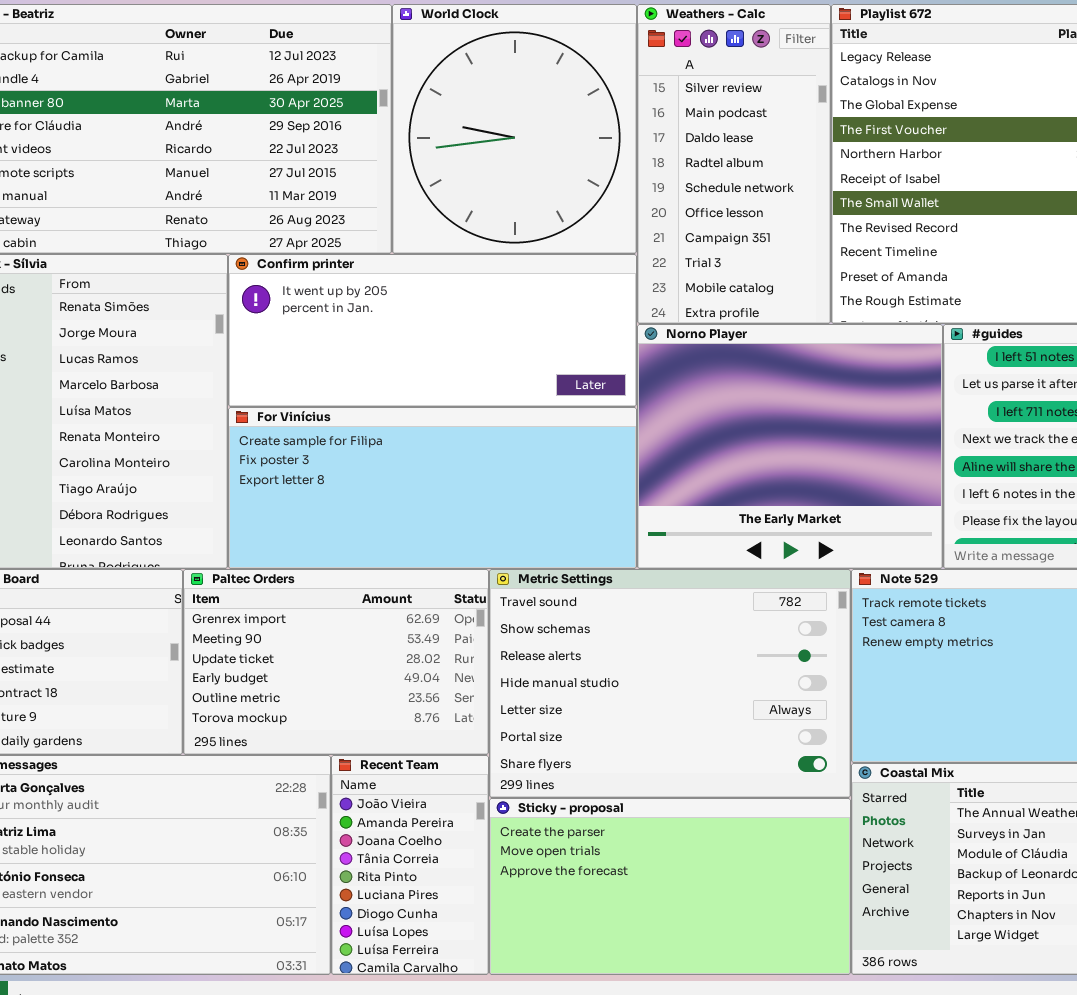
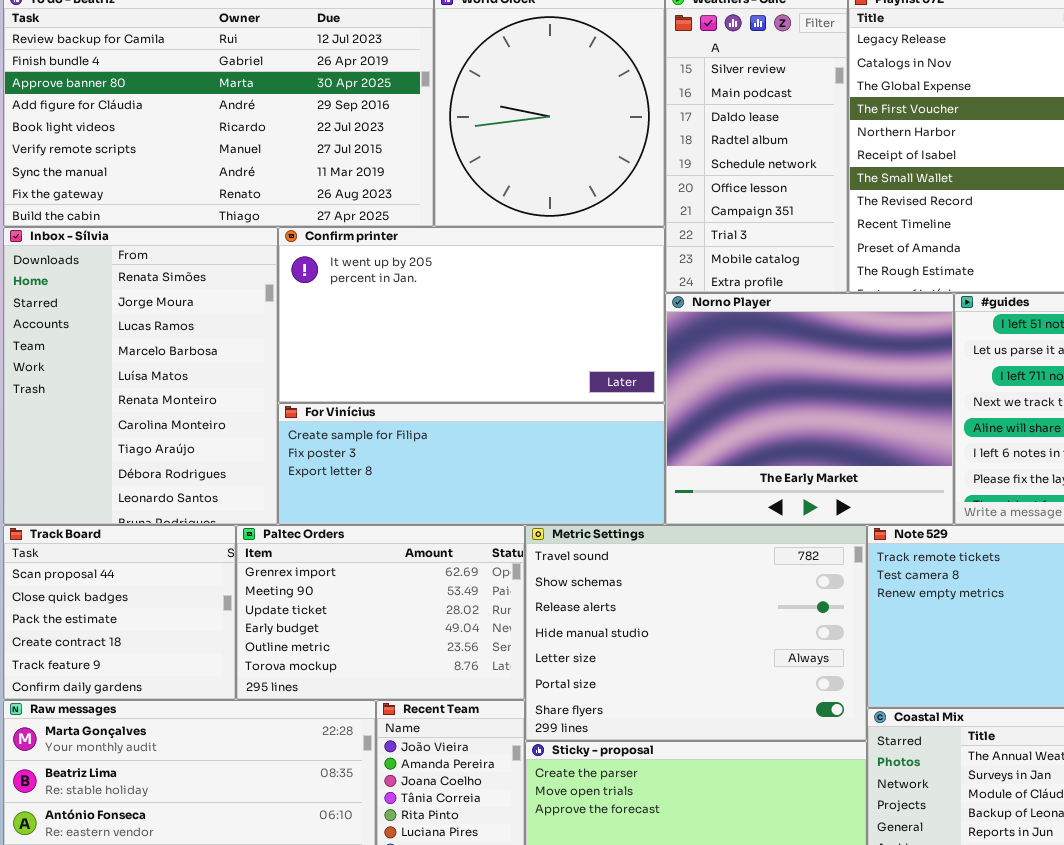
Confirm printer: [228,254,637,407] -> [278,227,665,403], resized
For Vinícius: [228,407,637,569] -> [278,403,665,525], resized

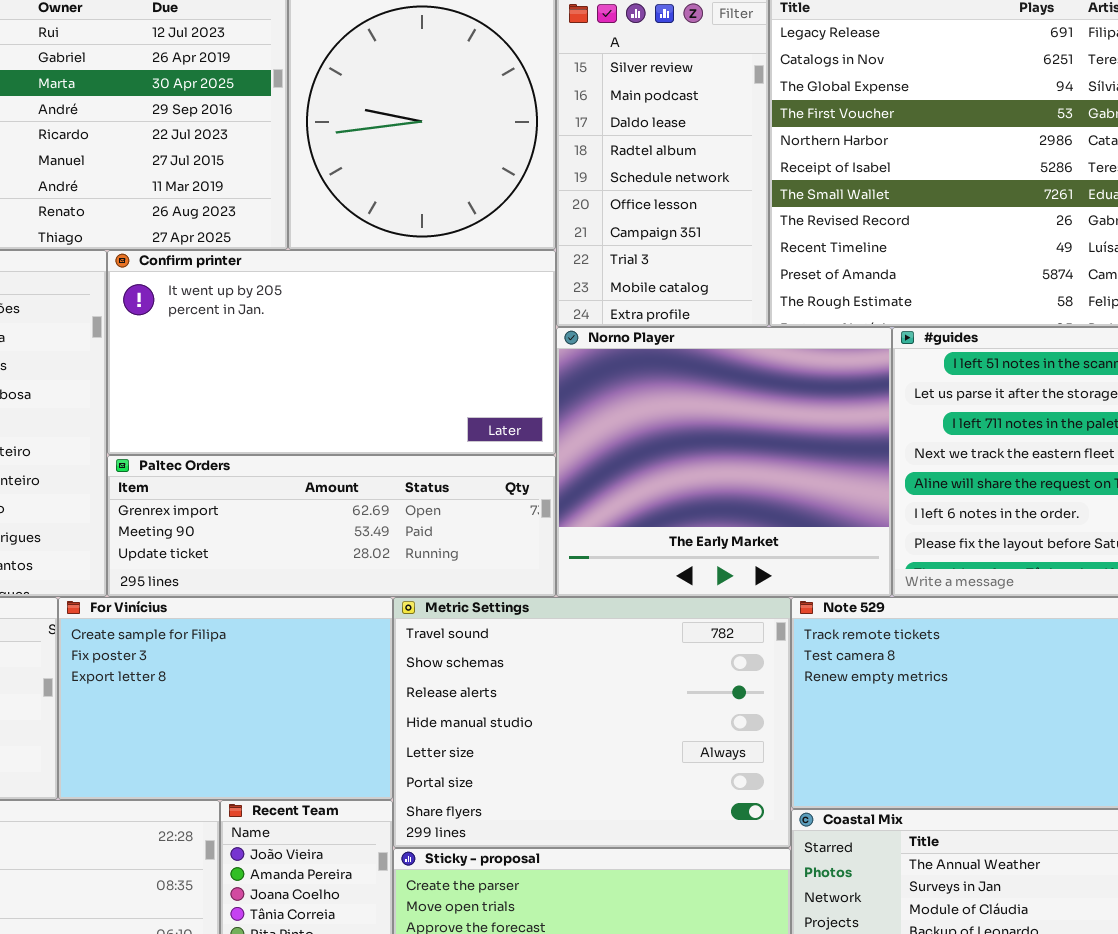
For Vinícius: [278,403,665,525] -> [58,597,393,800], moved, resized
Paltec Orders: [236,525,525,700] -> [107,455,556,597], moved, resized

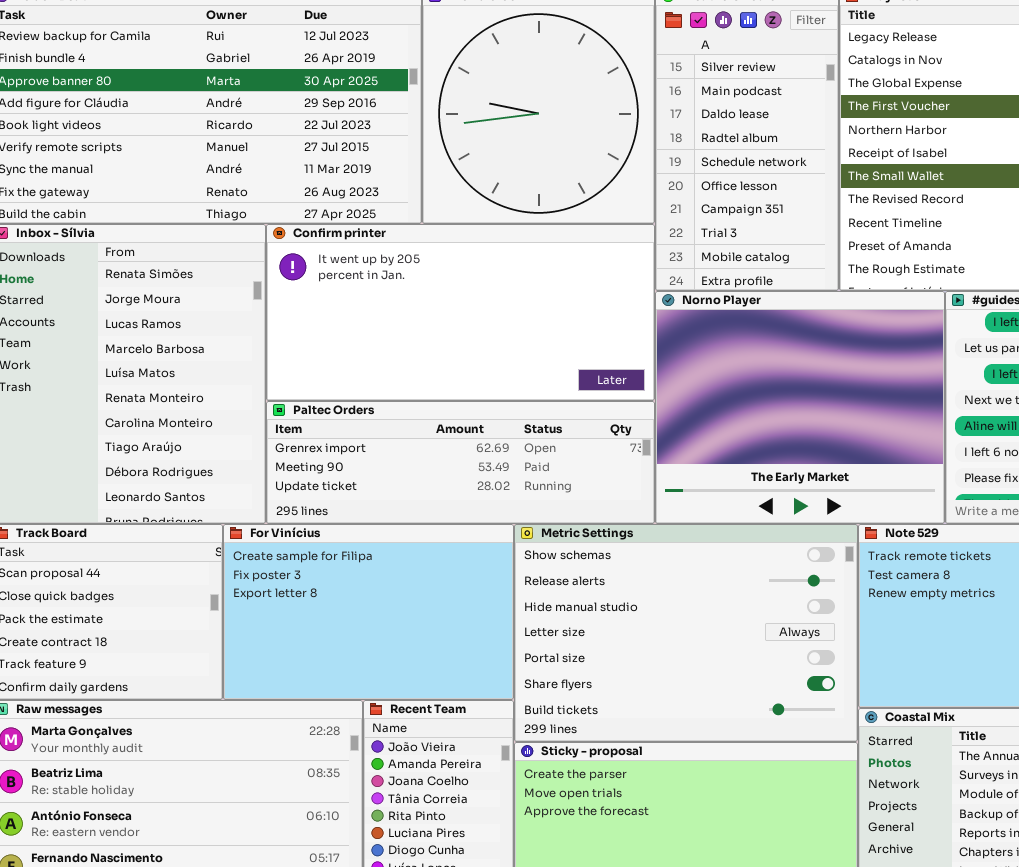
Metric Settings: [393,597,791,848] -> [514,524,858,742], scrolled down 1 row

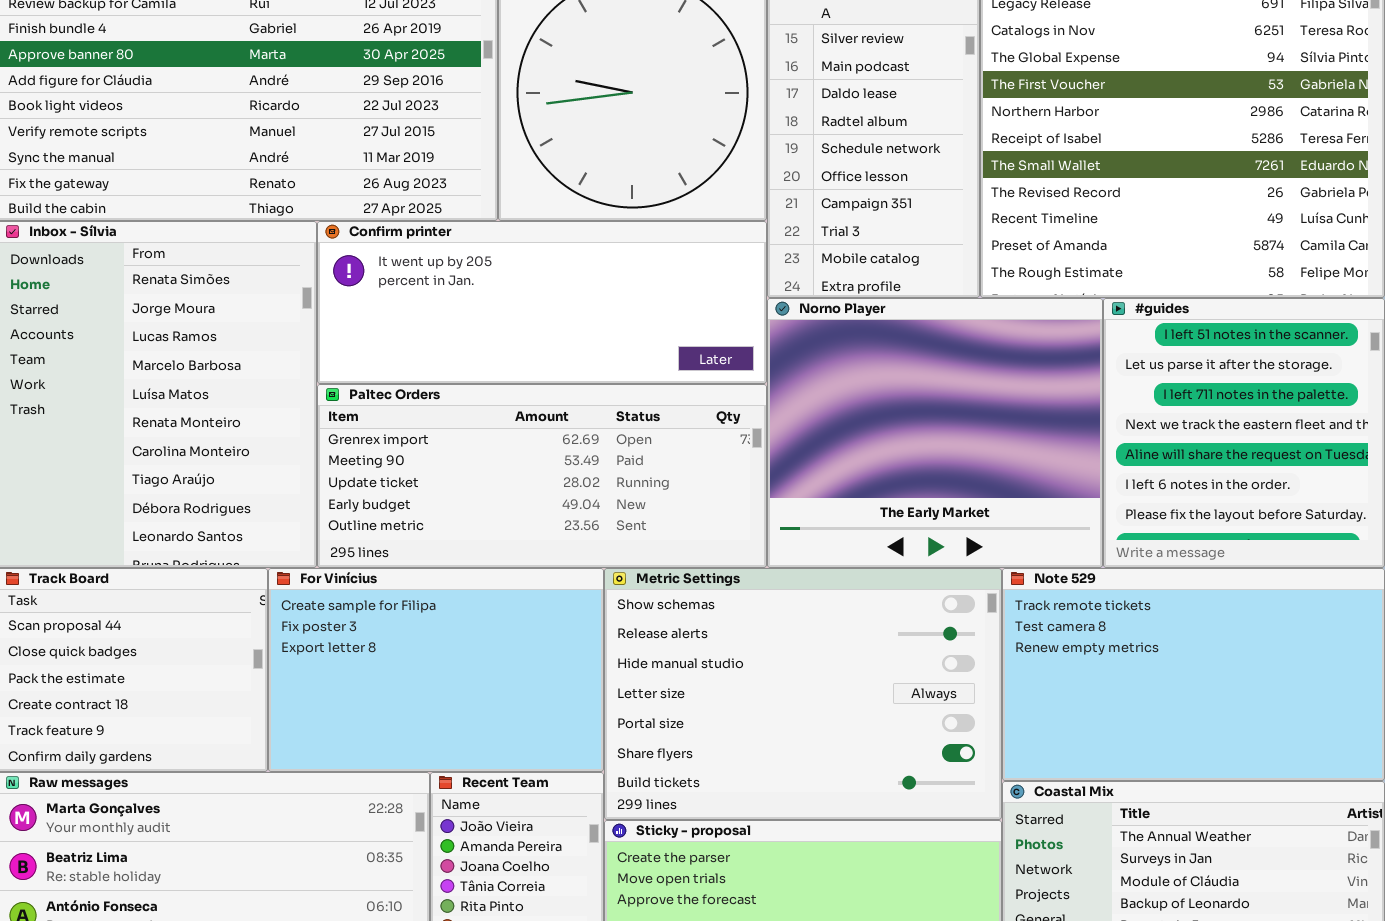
Confirm printer: [266,224,655,401] -> [317,221,767,384], resized
Paltec Orders: [266,401,655,524] -> [317,384,767,568], resized

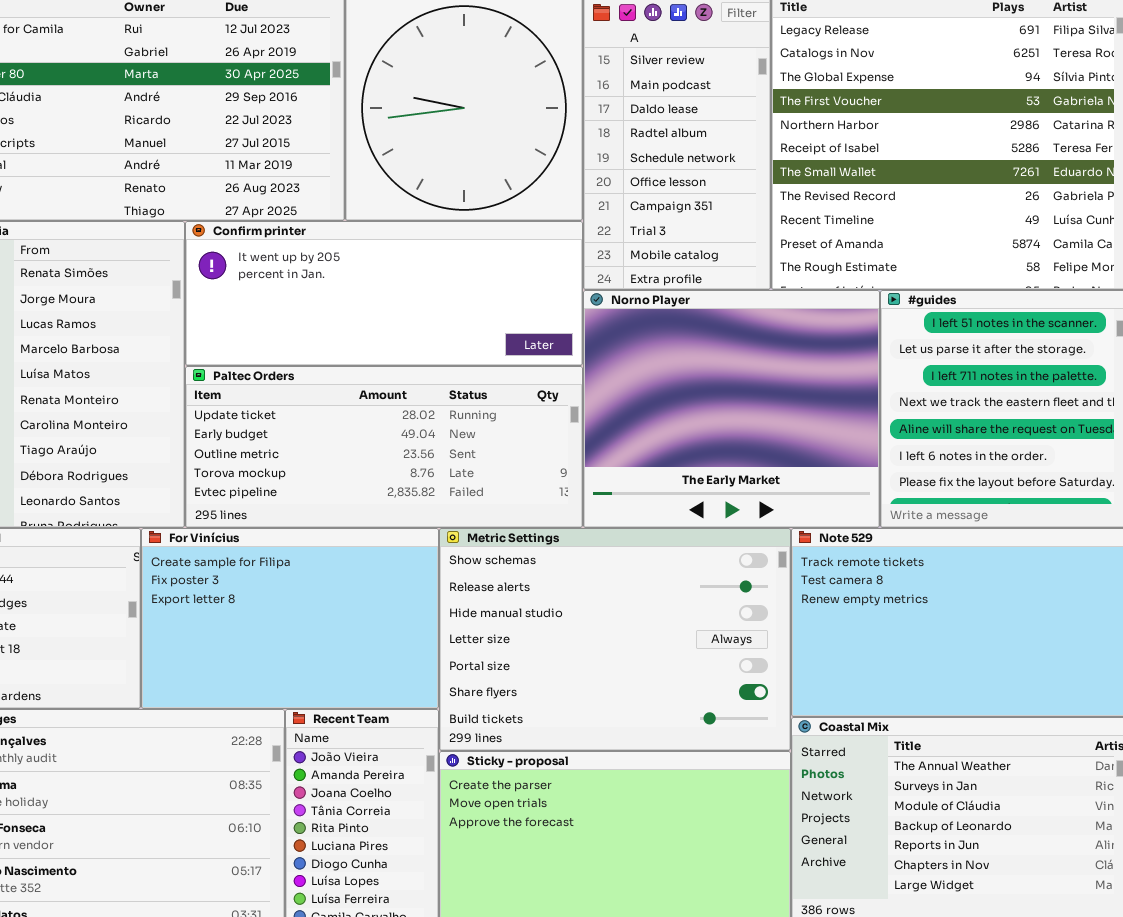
Paltec Orders: [317,384,767,568] -> [185,366,583,528], scrolled down 2 rows

